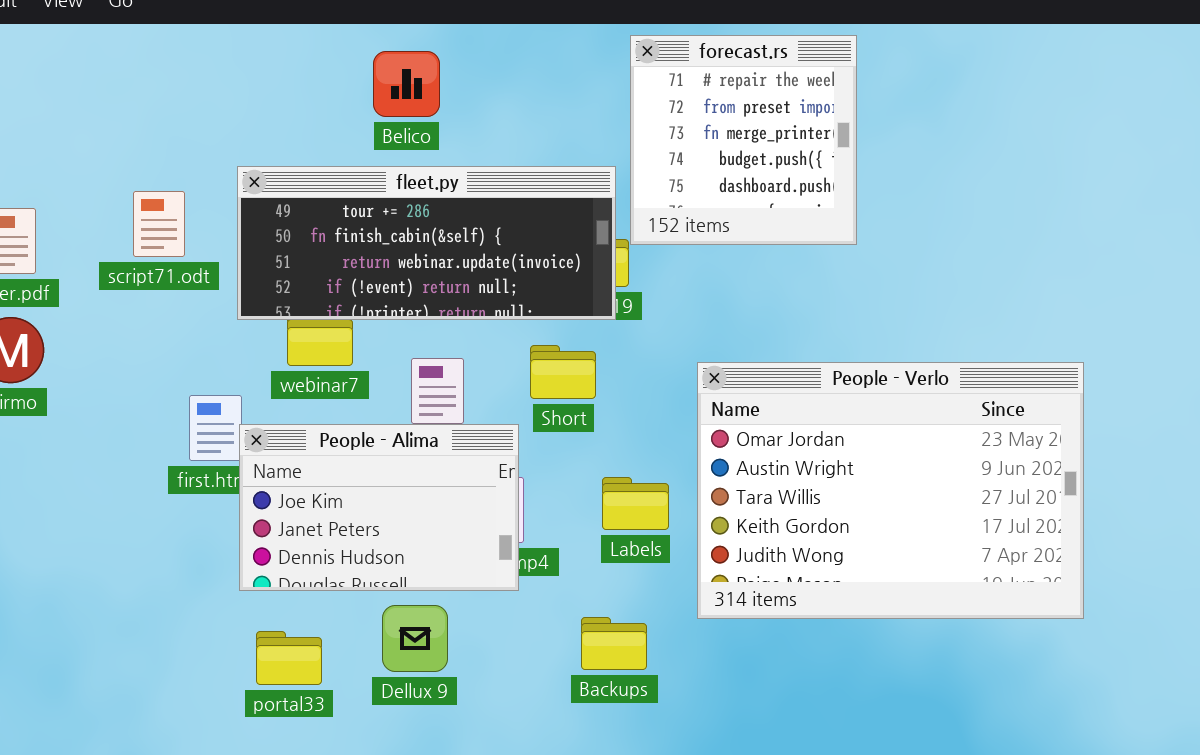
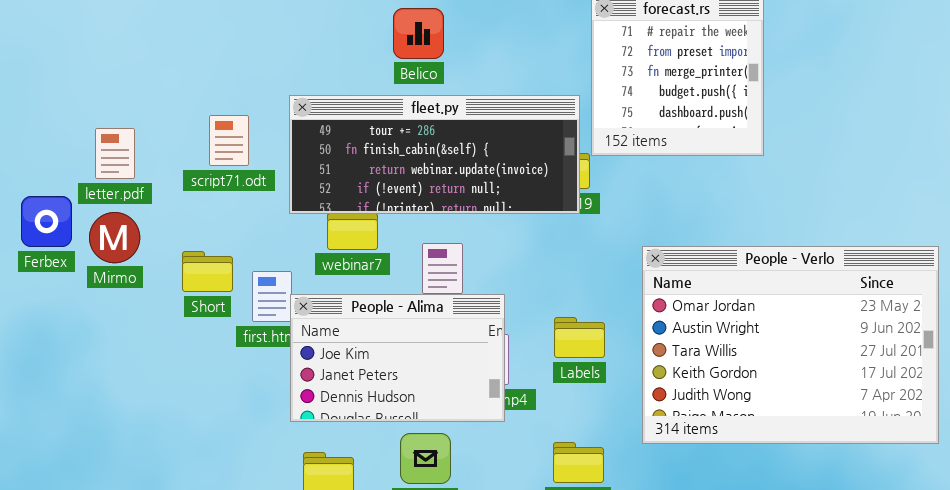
Short: [530,345,596,399] -> [182,251,233,292], moved
Labels: [602,477,669,530] -> [554,317,605,358], moved

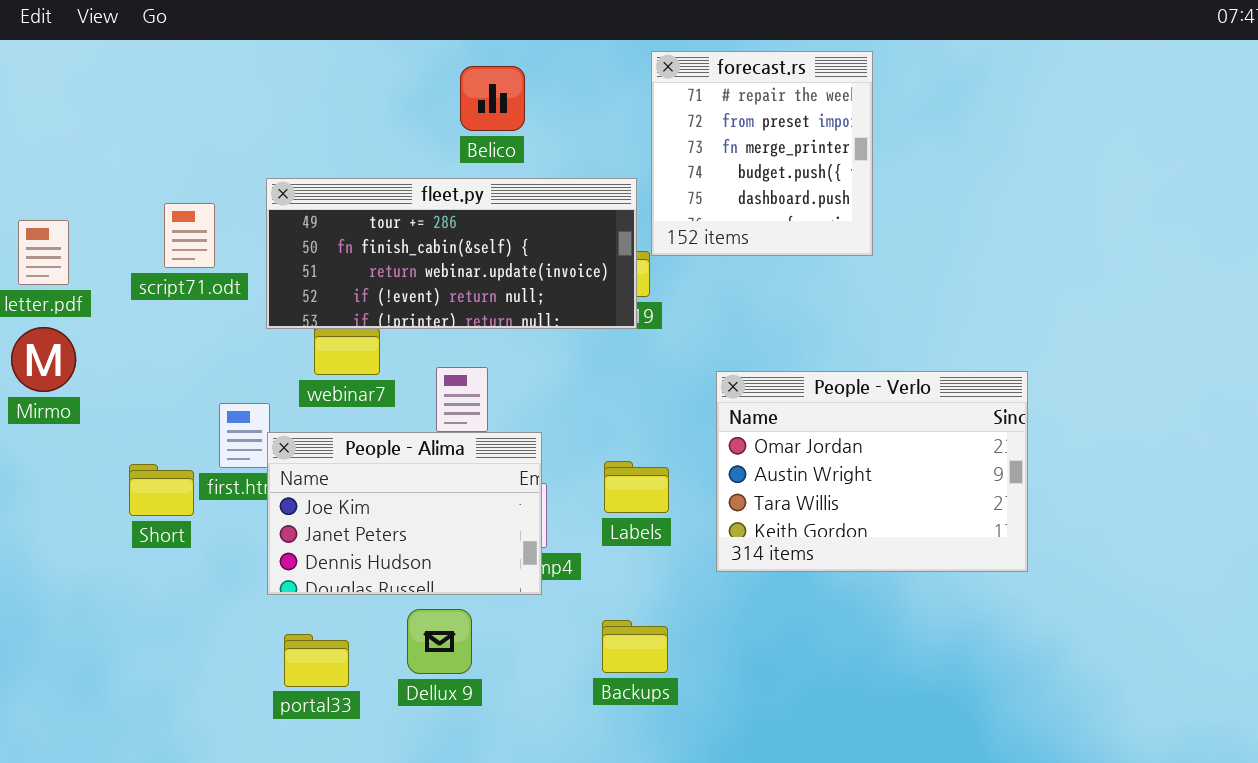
Belico: [393,8,444,59] -> [460,66,525,131], moved
People - Verlo: [642,246,939,444] -> [716,371,1028,572], resized
Short: [182,251,233,292] -> [129,464,194,516], moved

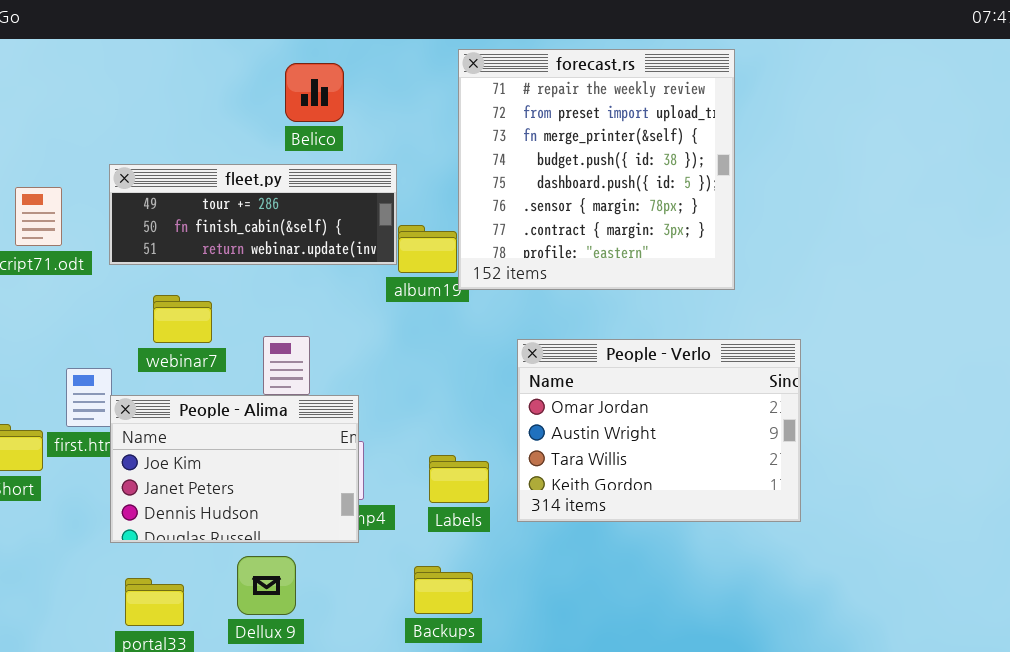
forecast.rs: [651,51,873,256] -> [458,49,735,290], resized
fleet.py: [266,178,637,329] -> [109,164,397,265], resized
Labels: [604,461,669,513] -> [429,455,489,503], moved

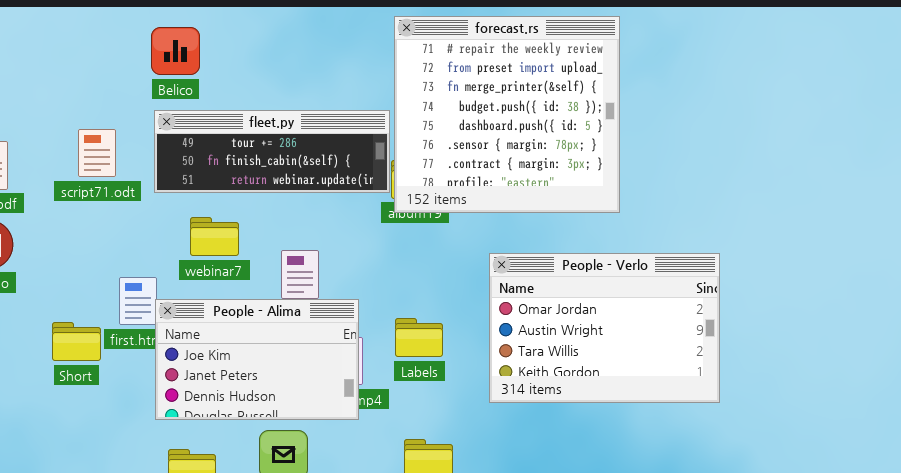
forecast.rs: [458,49,735,290] -> [394,16,620,213], moved
Belico: [285,63,344,122] -> [151,27,200,75], moved
Labels: [429,455,489,503] -> [395,318,443,357], moved

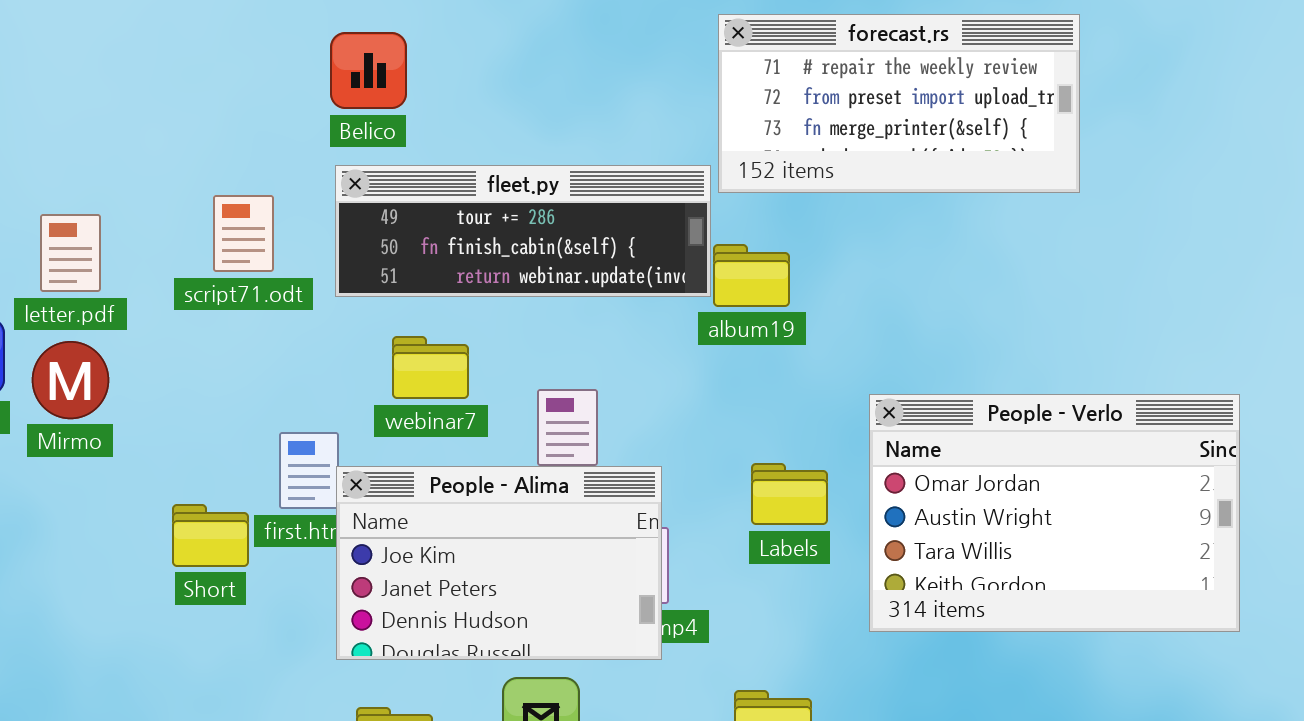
forecast.rs: [394,16,620,213] -> [718,14,1080,193], resized
Labels: [395,318,443,357] -> [751,463,828,525], moved

